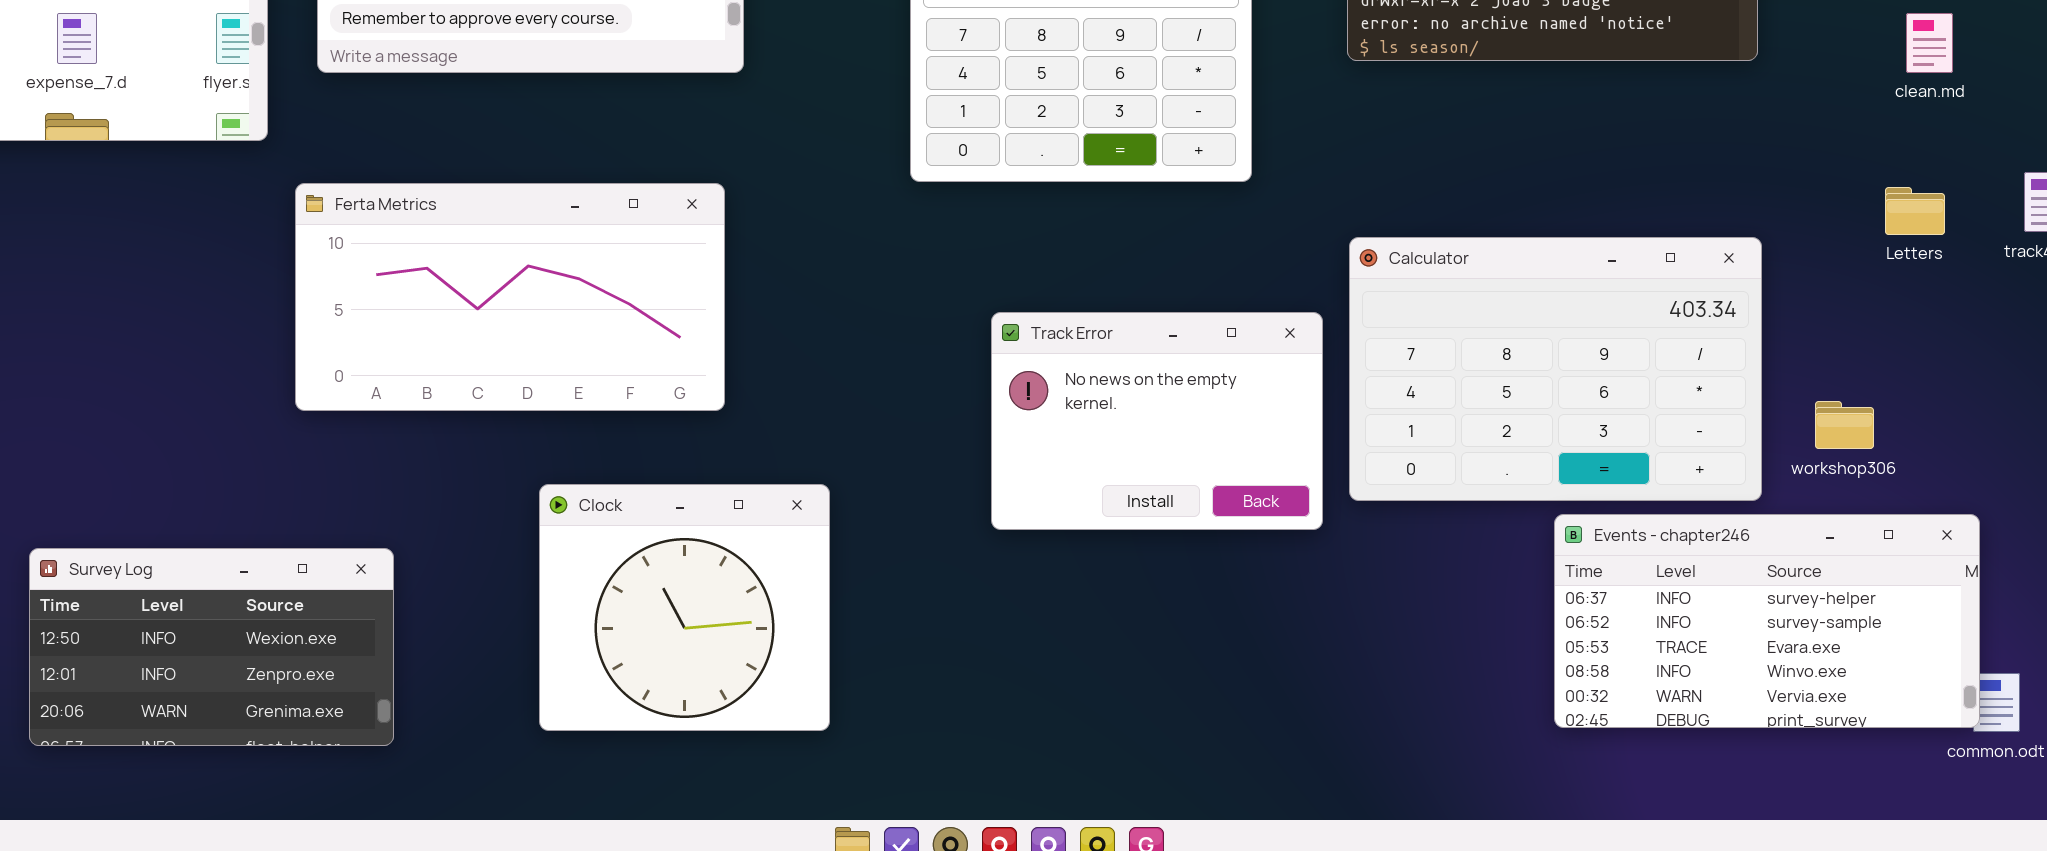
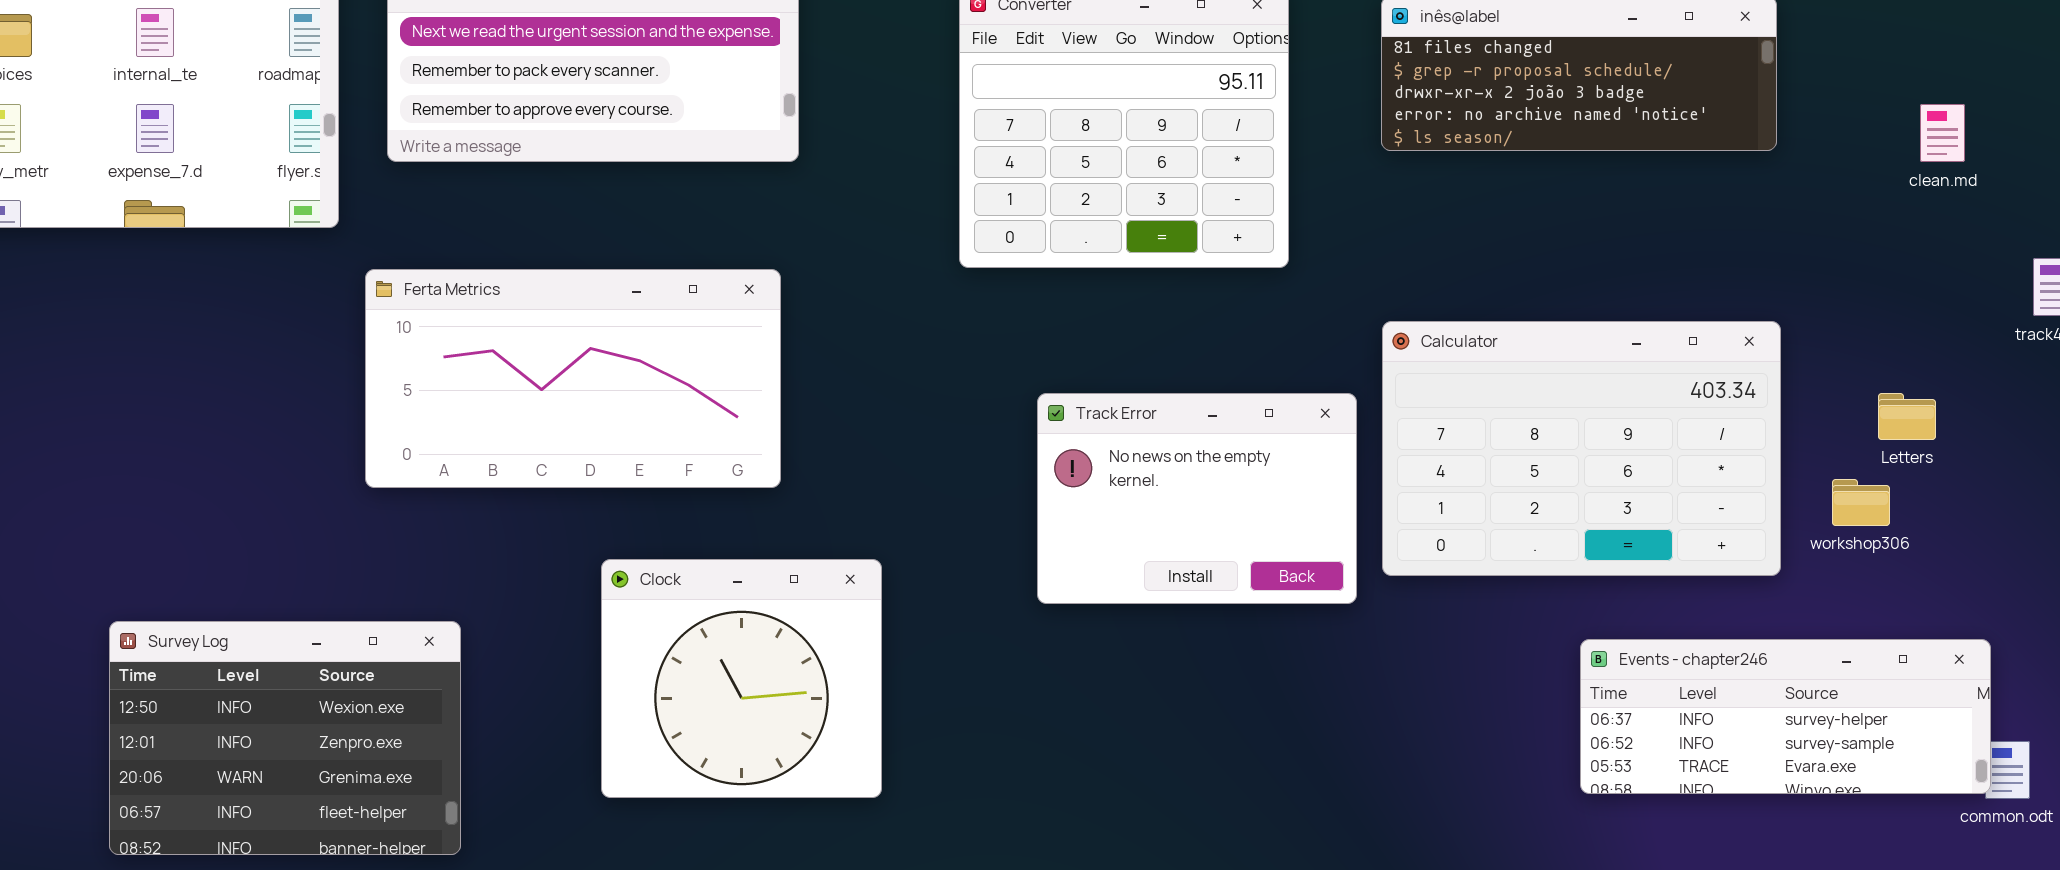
Letters: [1885,187,1945,235] -> [1878,393,1936,440], moved
Events - chapter246: [1554,514,1980,728] -> [1580,639,1991,794], resized
Survey Log: [29,548,394,746] -> [109,621,461,855], resized

